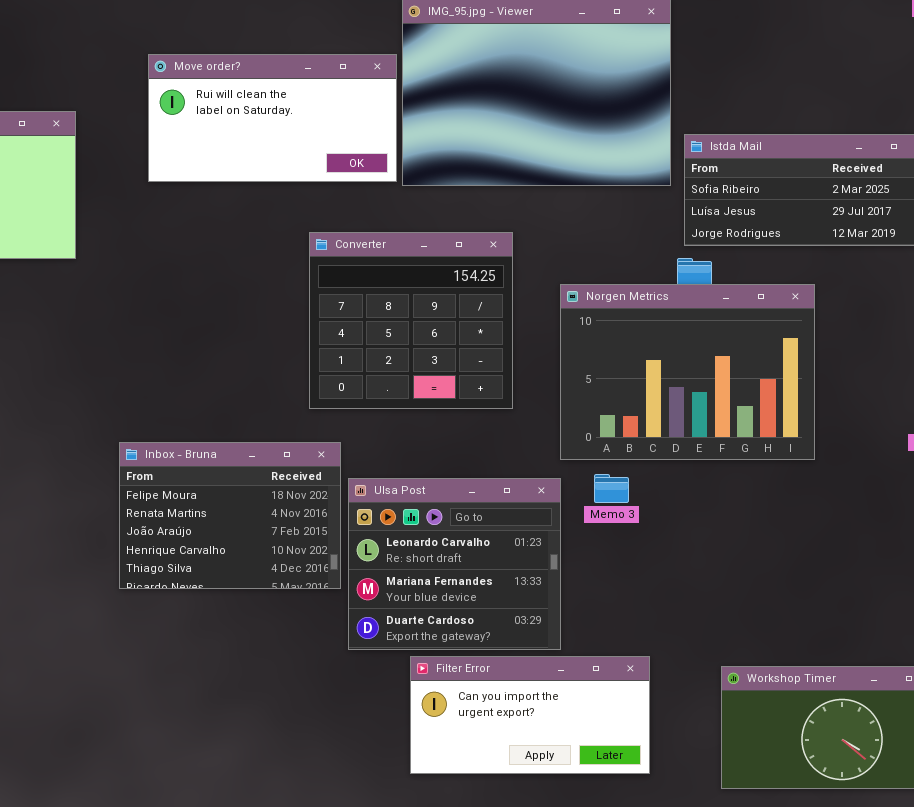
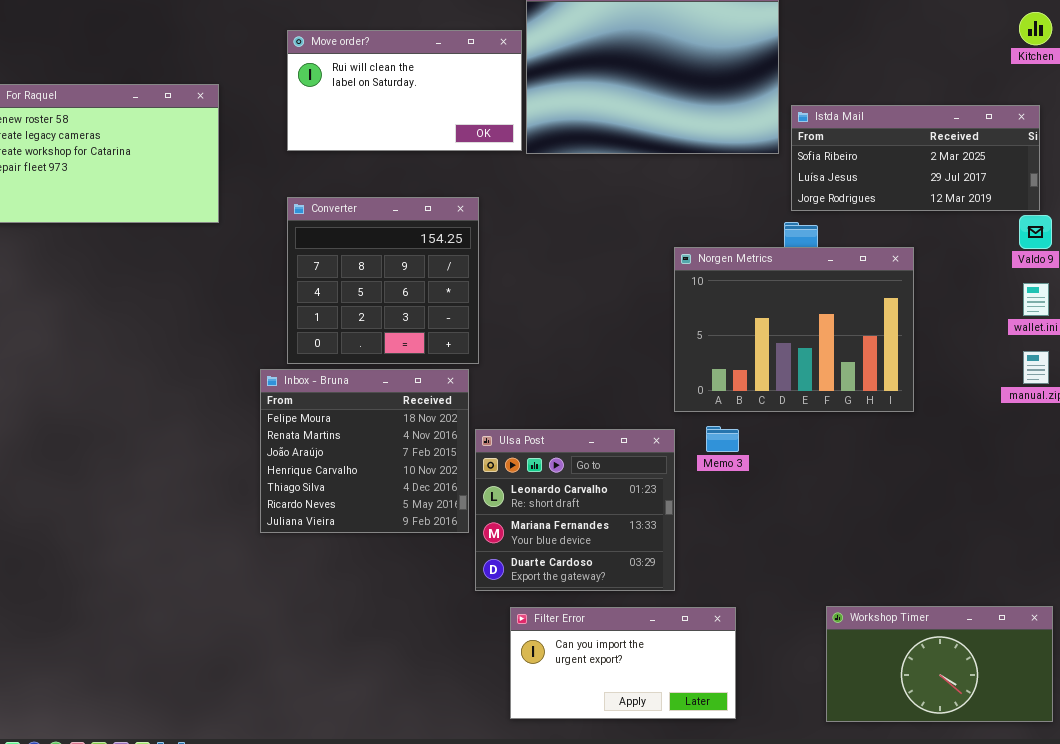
Converter: [309,232,513,409] -> [287,197,479,364], moved
Inbox - Bruna: [119,442,341,589] -> [260,369,469,533], resized
Filter Error: [410,656,650,774] -> [510,607,736,719], moved

